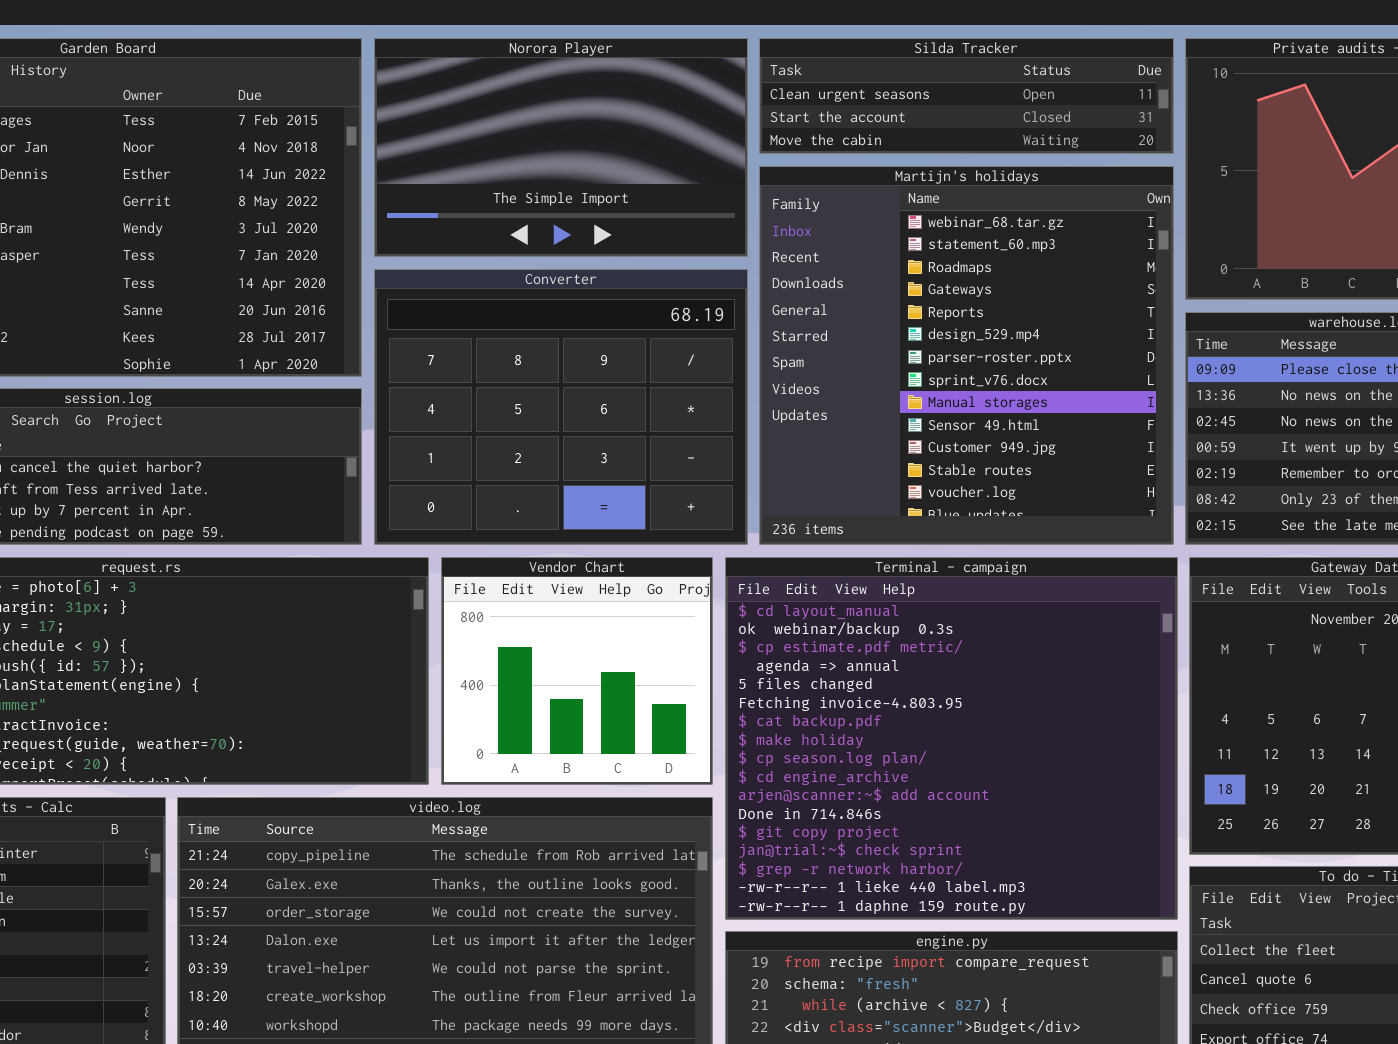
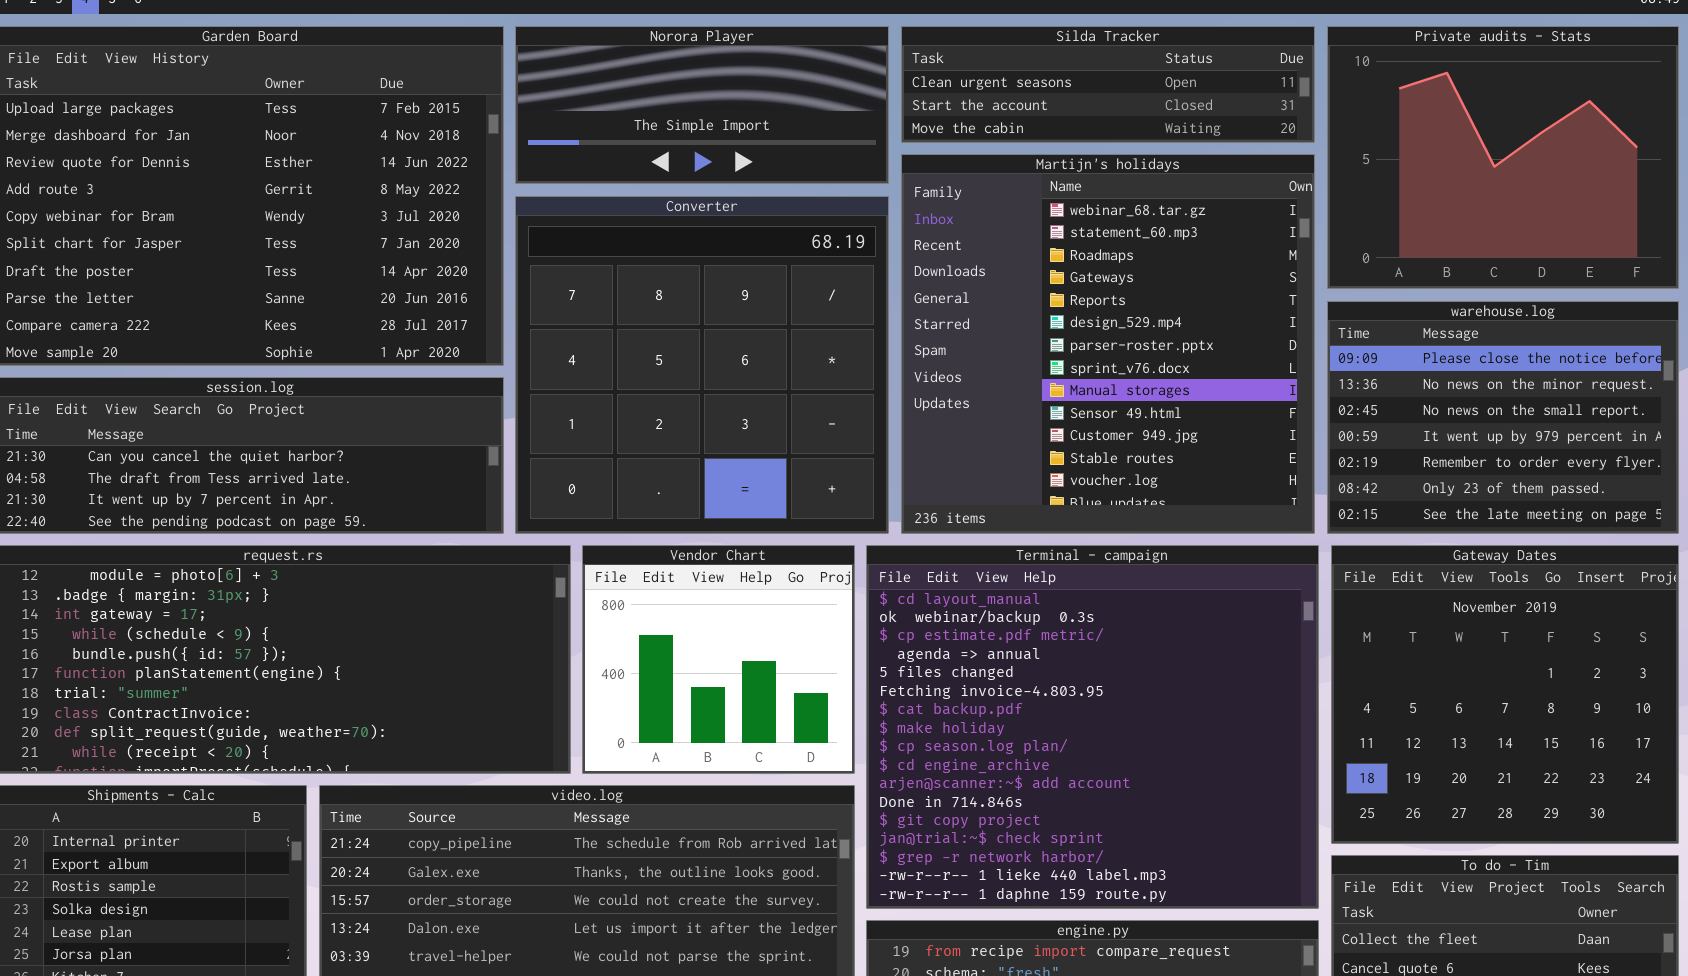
Norora Player: [374,38,748,257] -> [515,26,889,184], resized
Converter: [374,269,748,545] -> [515,196,889,534], resized

